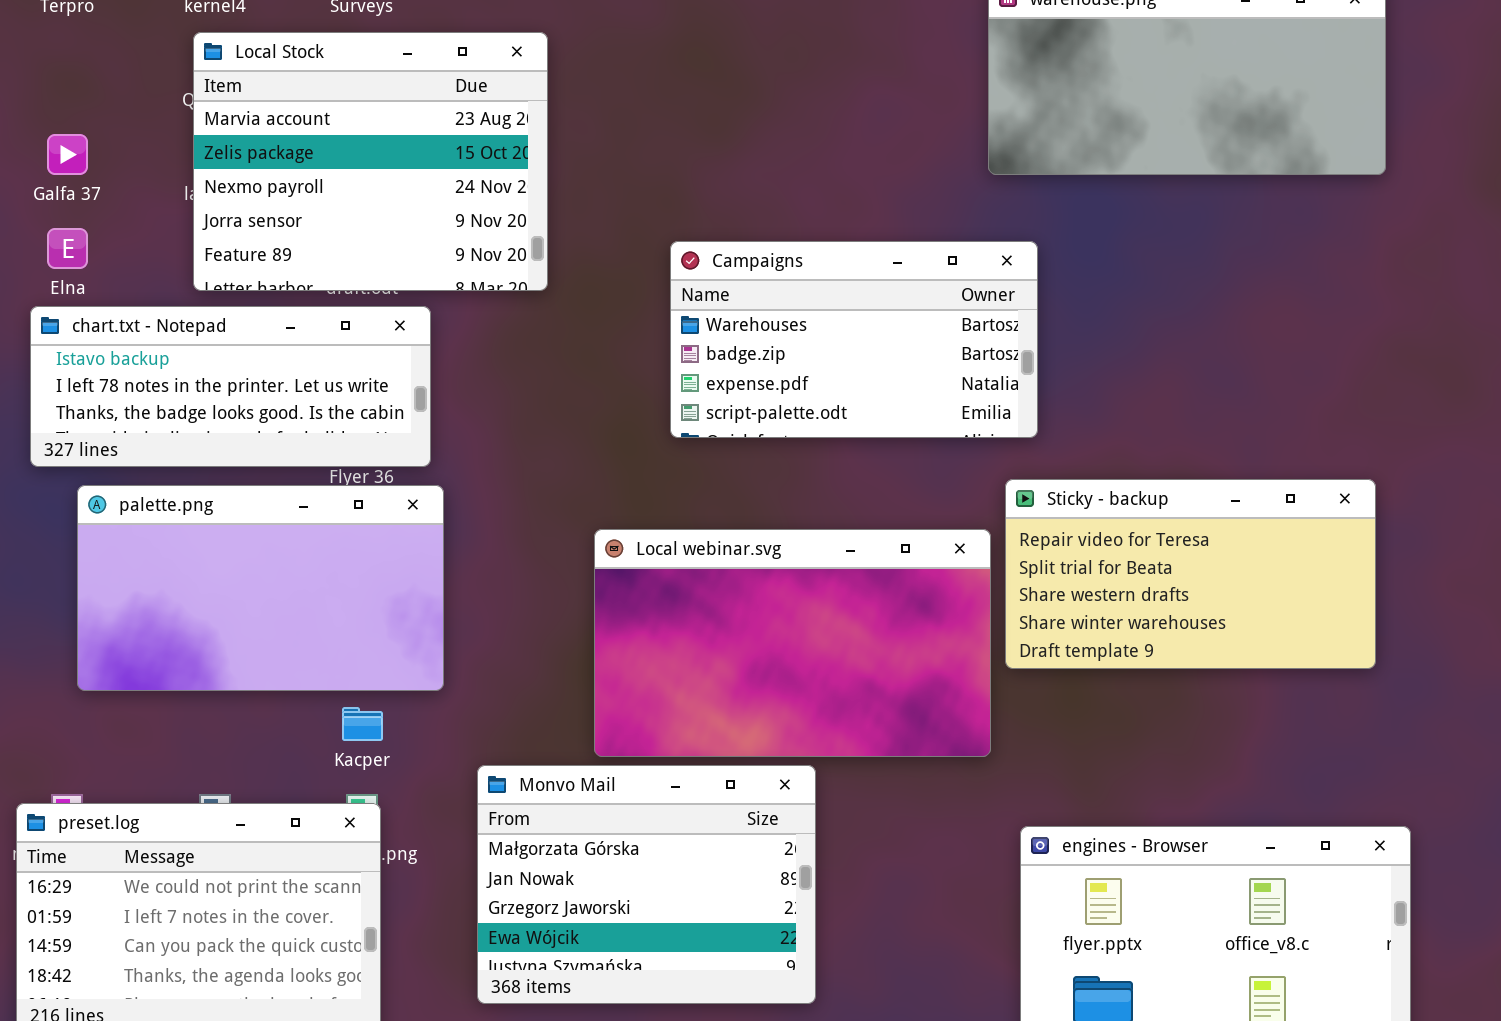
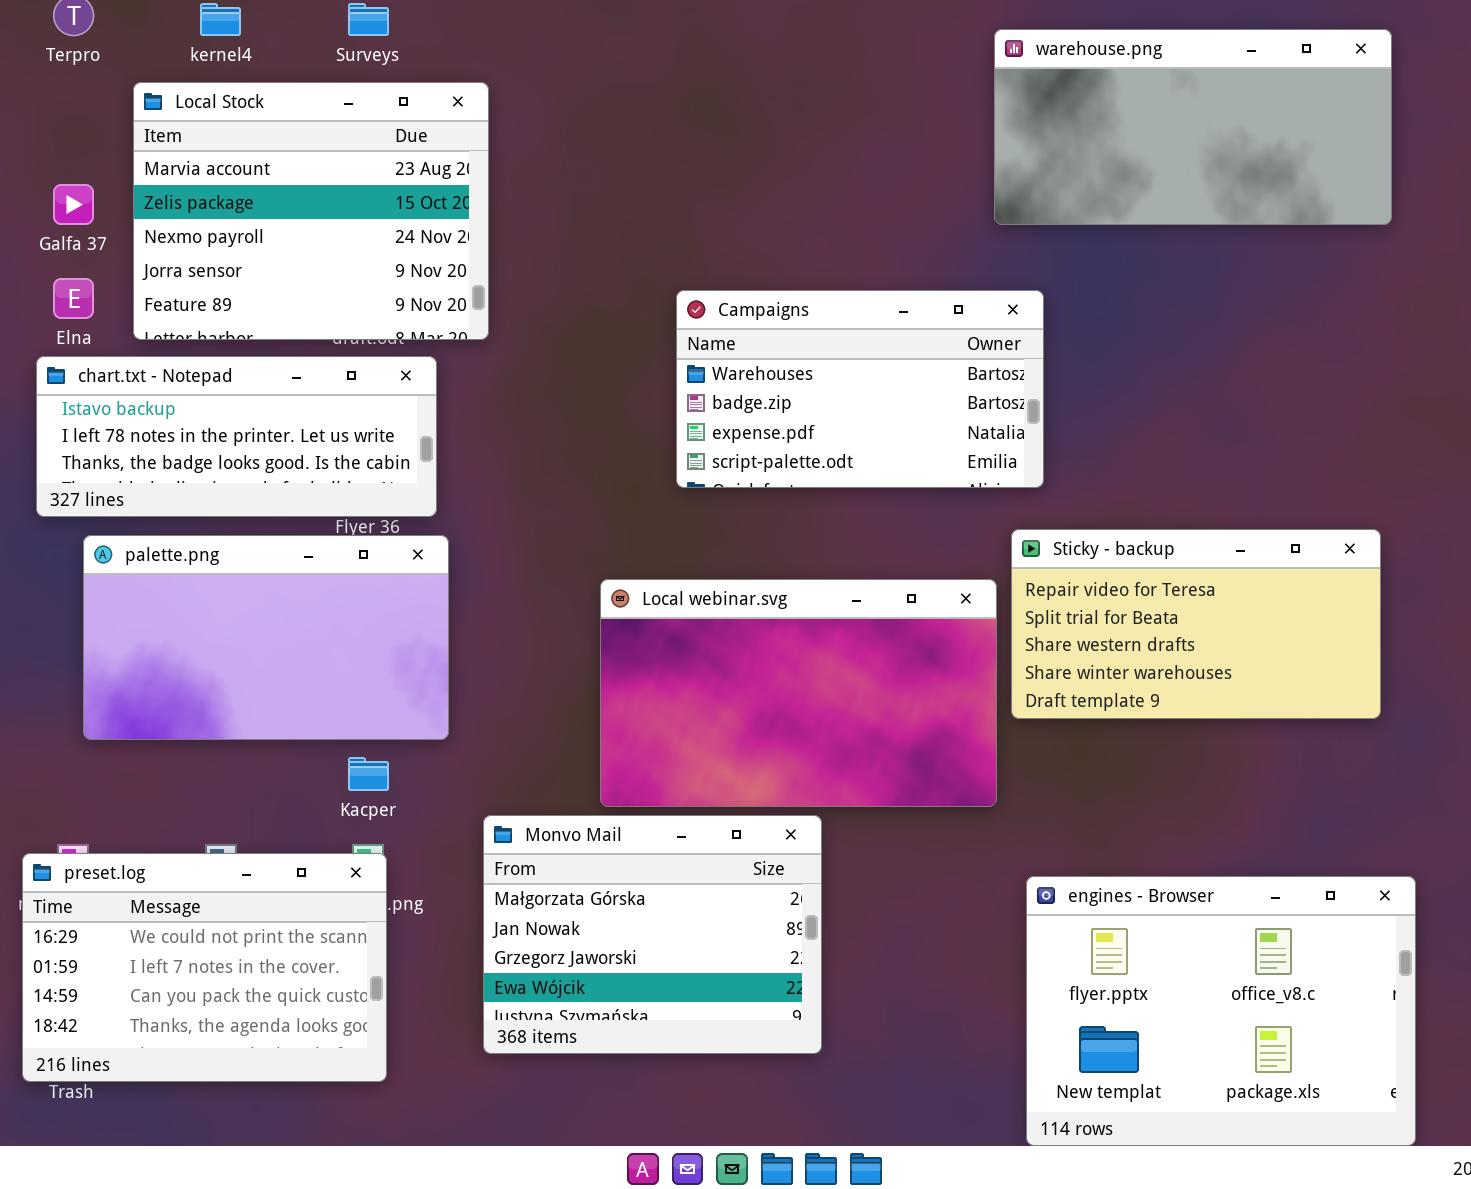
Local Stock: [193,32,548,291] -> [133,82,489,340], moved

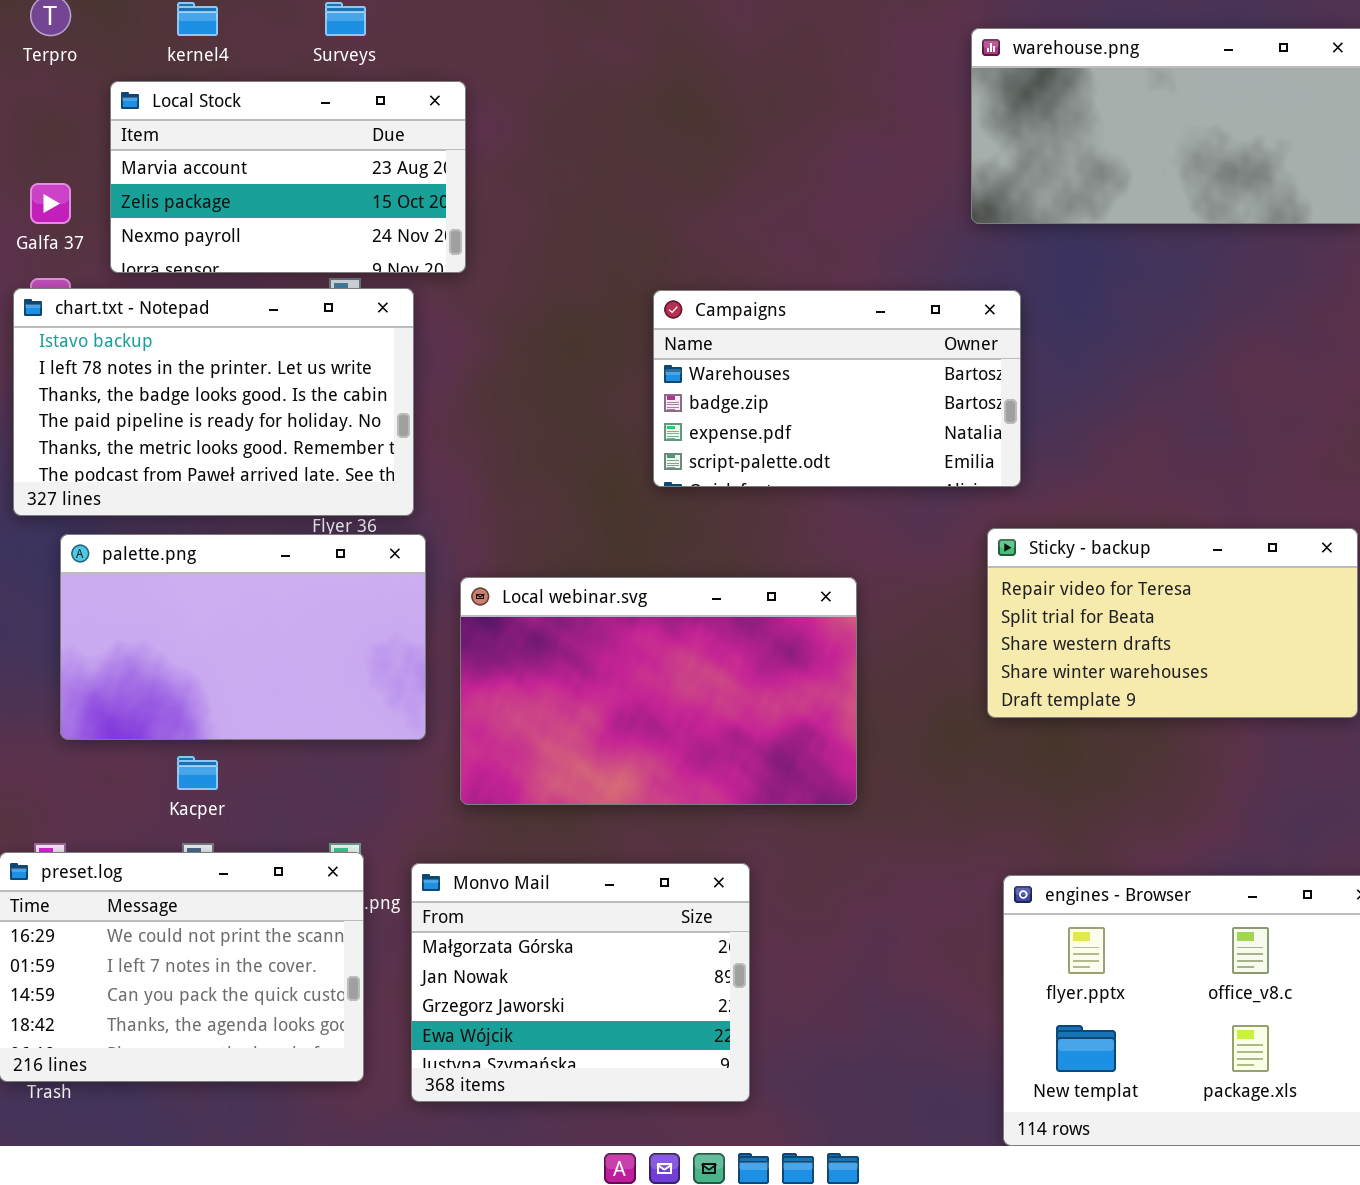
Local Stock: [133,82,489,340] -> [110,81,466,273], resized
chart.txt - Notepad: [36,356,437,517] -> [13,288,414,516], resized
Local webinar.svg: [600,579,997,807] -> [460,577,857,805], moved
Kacper: [348,757,389,791] -> [177,756,218,790], moved
Monvo Mail: [483,815,822,1054] -> [411,863,750,1102], moved

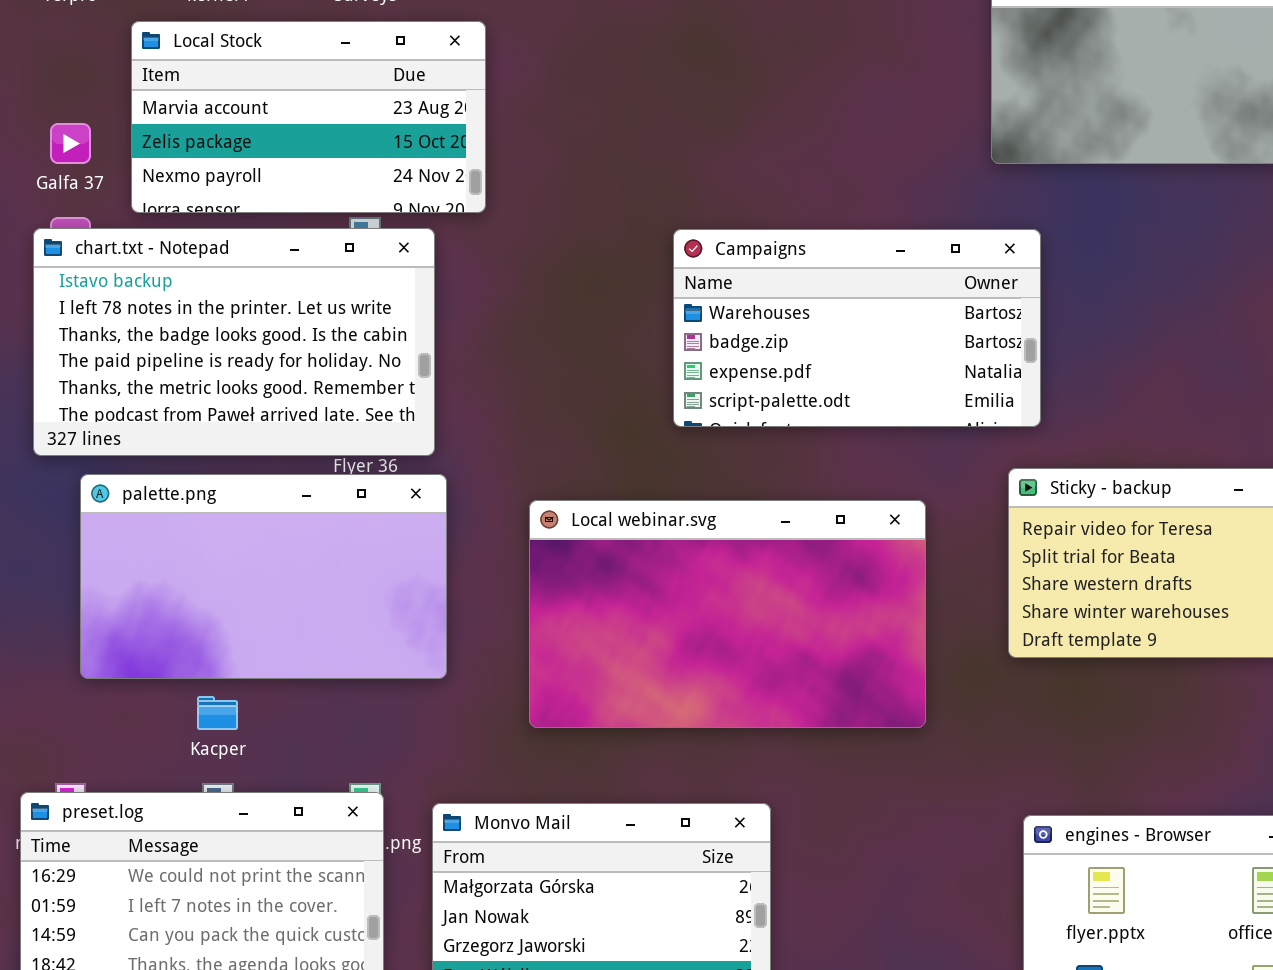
Local webinar.svg: [460,577,857,805] -> [529,500,926,728], moved

